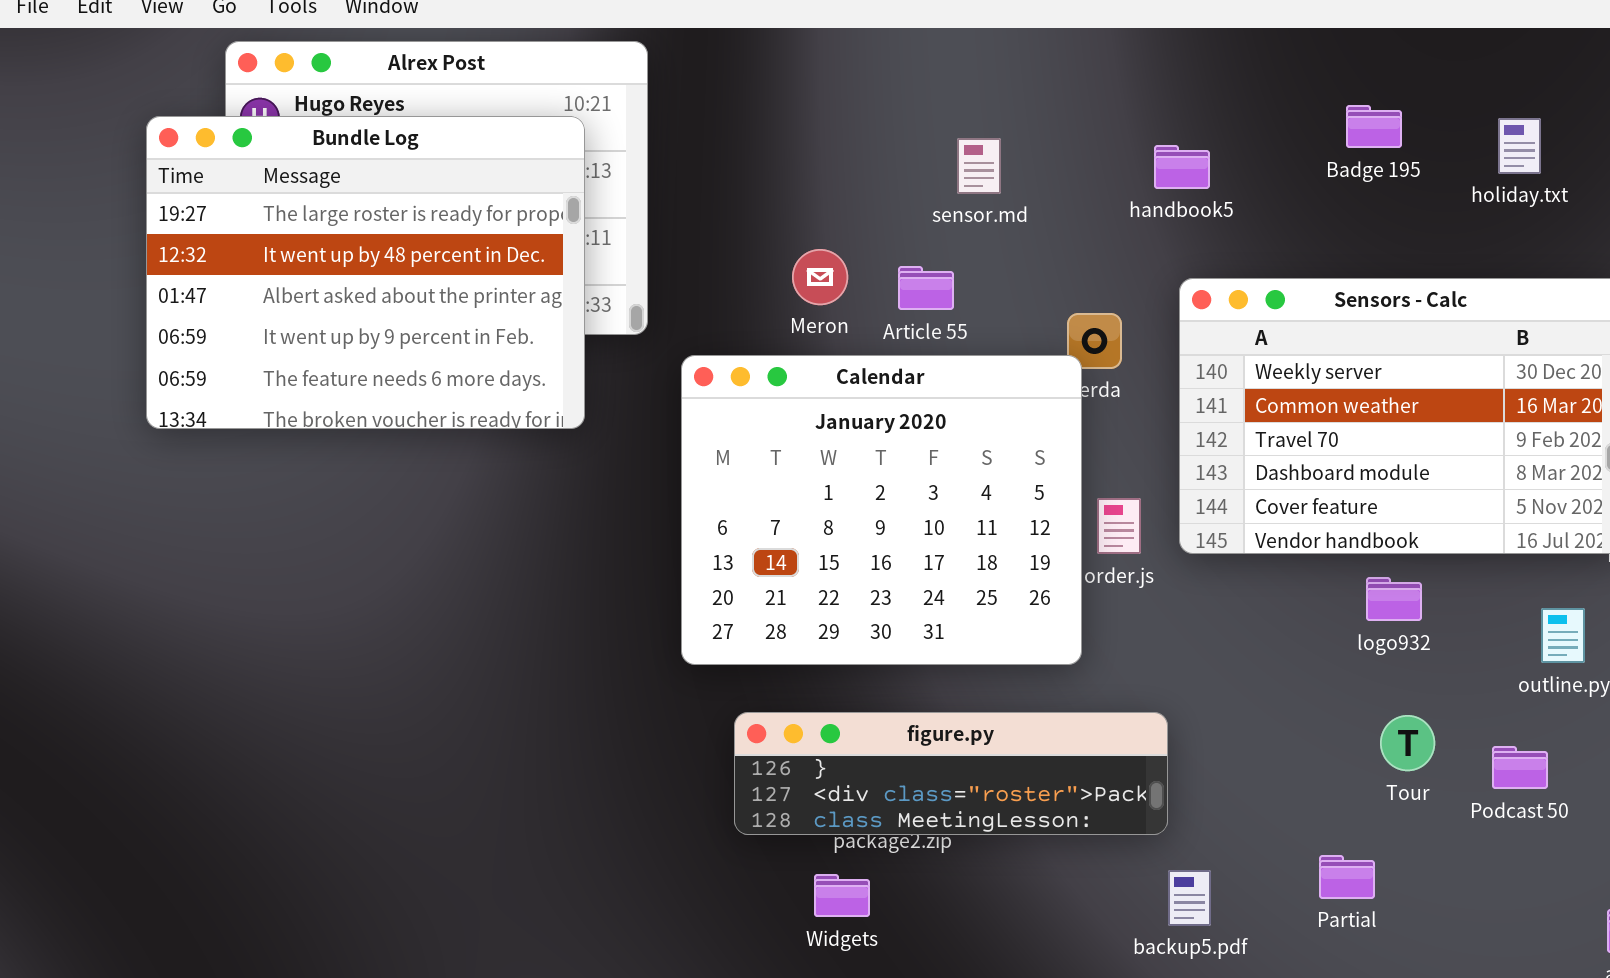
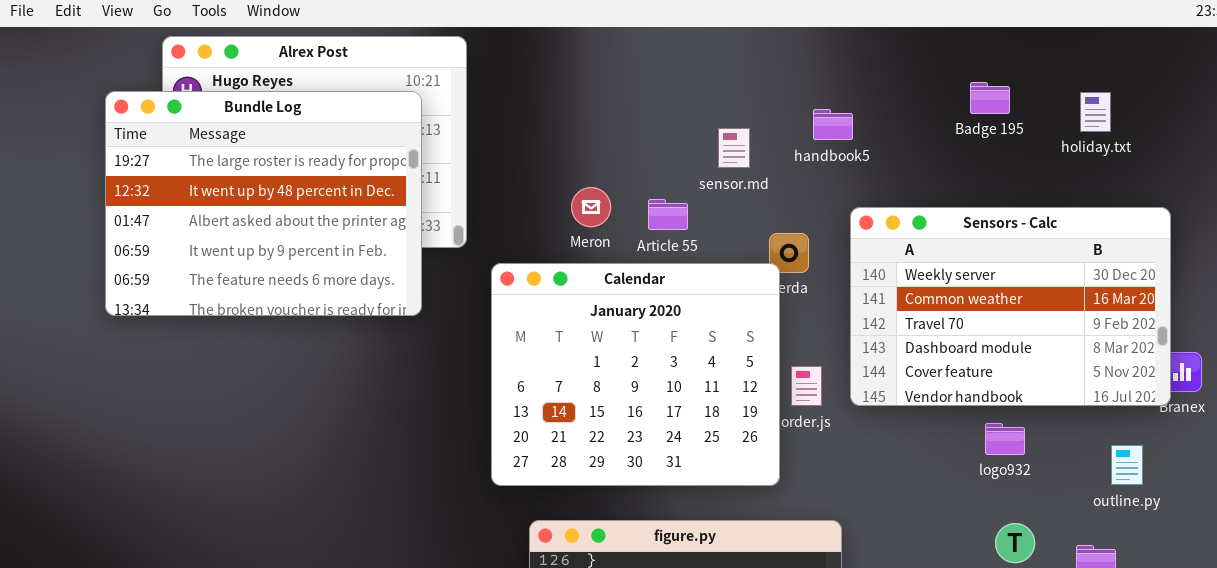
sensor.md: [957,138,1001,194] -> [718,128,750,168], moved
handbook5: [1154,145,1210,189] -> [813,109,853,140], moved

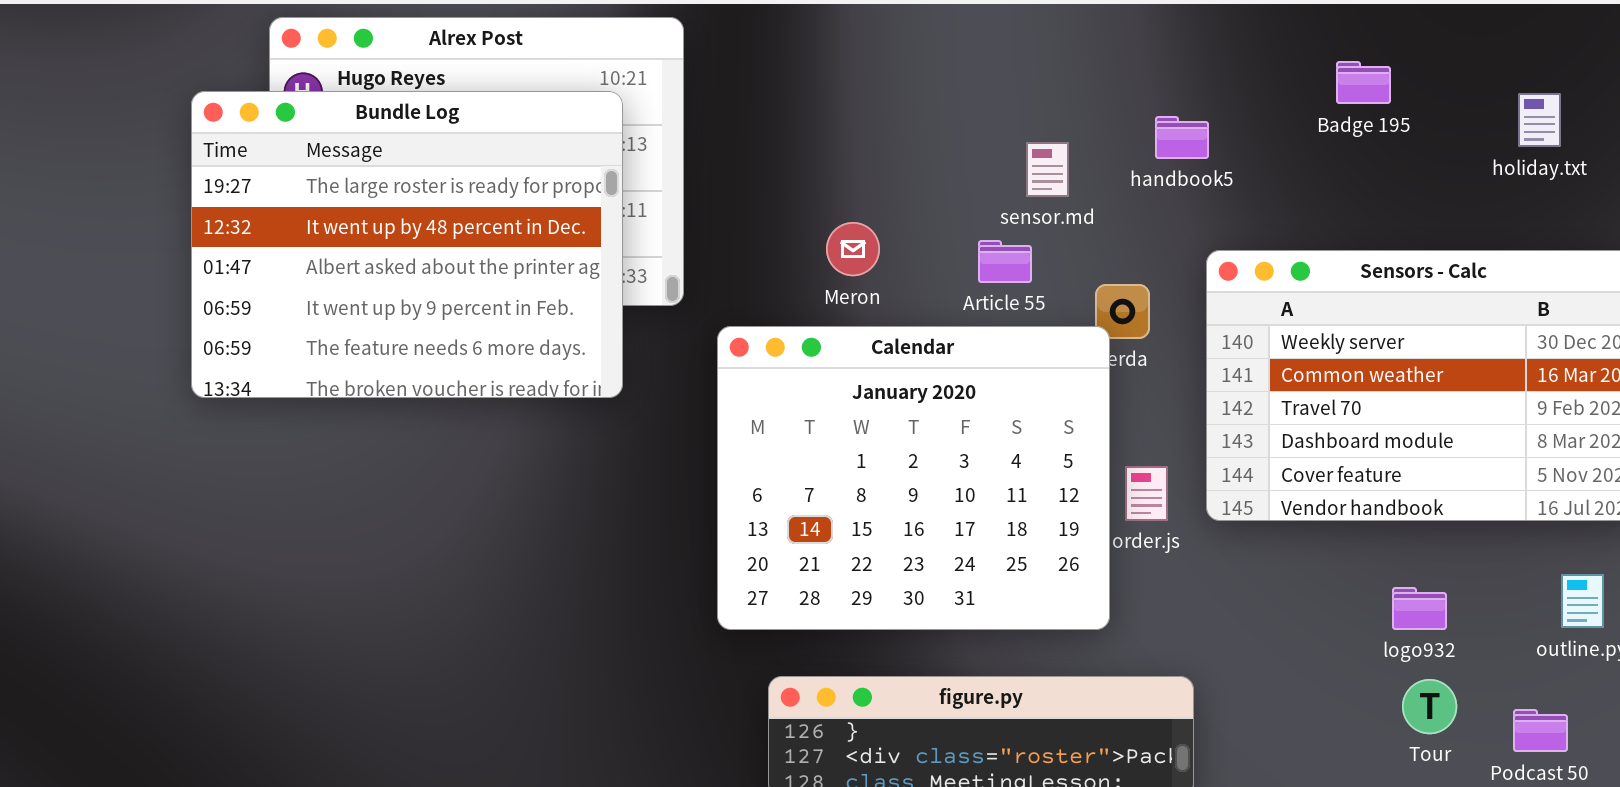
Badge 195: [970,82,1010,114] -> [1336,61,1391,104], moved
Article 55: [648,199,688,230] -> [978,240,1032,283], moved
logo932: [985,423,1025,455] -> [1392,587,1447,630], moved

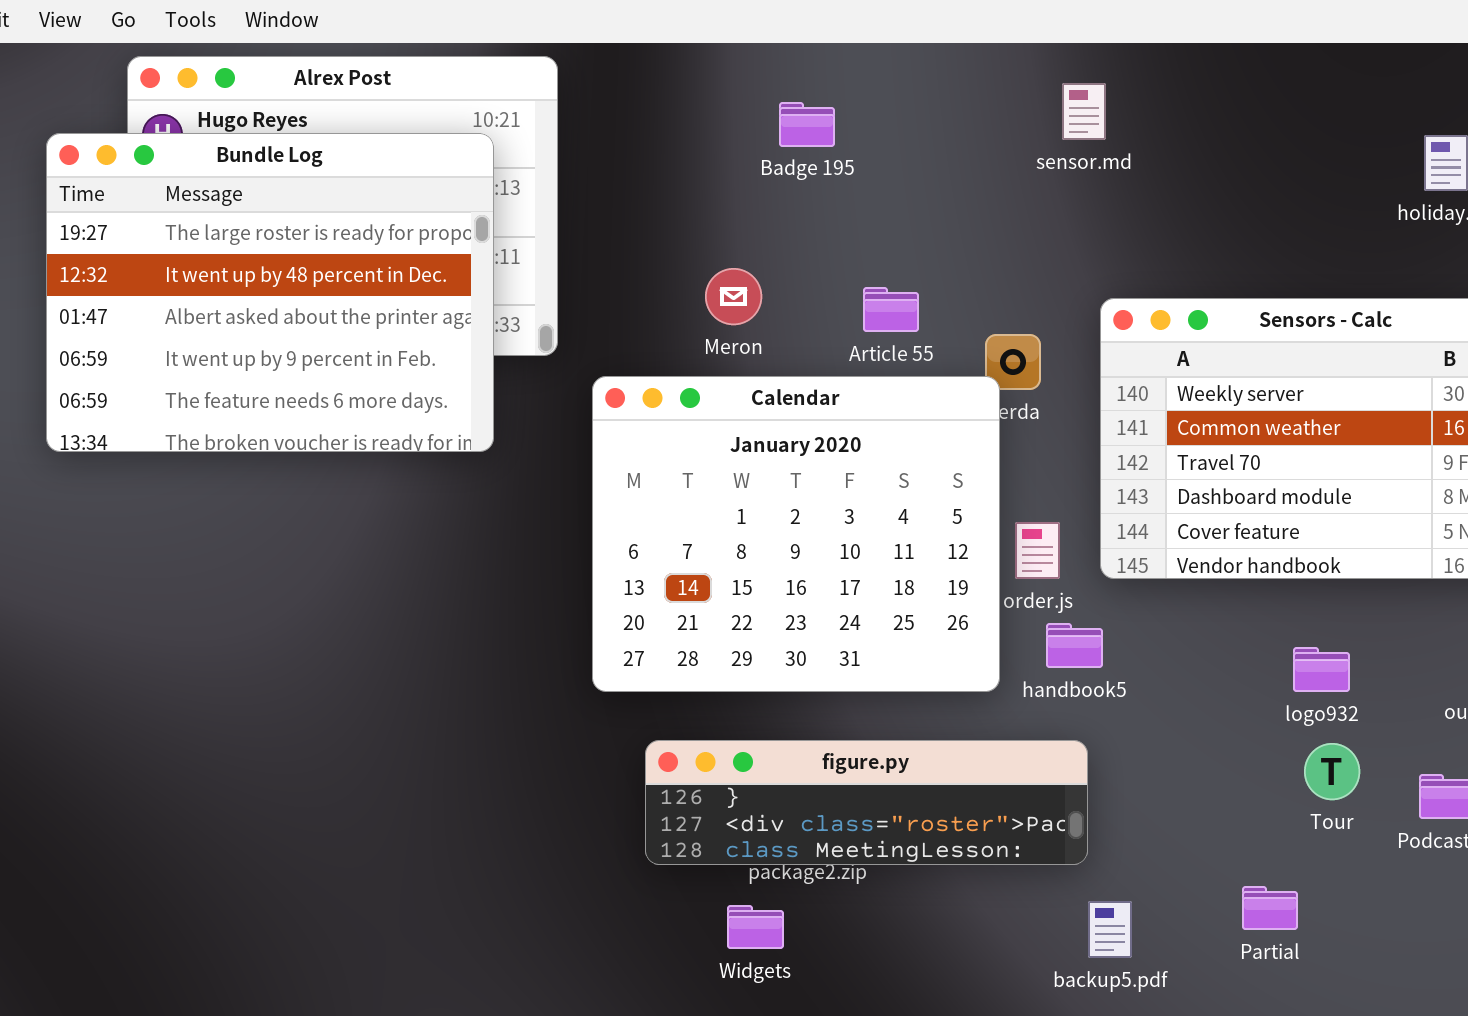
Badge 195: [1336,61,1391,104] -> [779,102,835,147], moved
handbook5: [1155,116,1209,159] -> [1046,623,1103,668], moved
sensor.md: [1026,142,1069,197] -> [1062,83,1106,140], moved

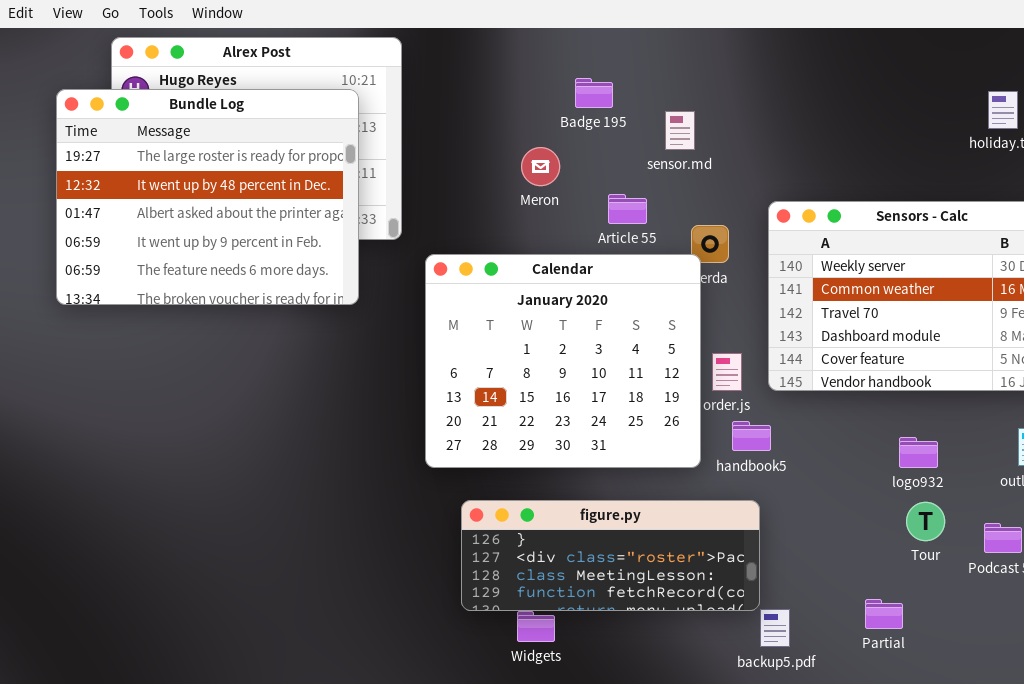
sensor.md: [1062,83,1106,140] -> [665,111,695,150], moved
Badge 195: [779,102,835,147] -> [575,78,613,108], moved
Meron: [705,268,762,325] -> [521,147,560,186], moved
figure.py: [645,740,1088,865] -> [461,500,760,611], resized

